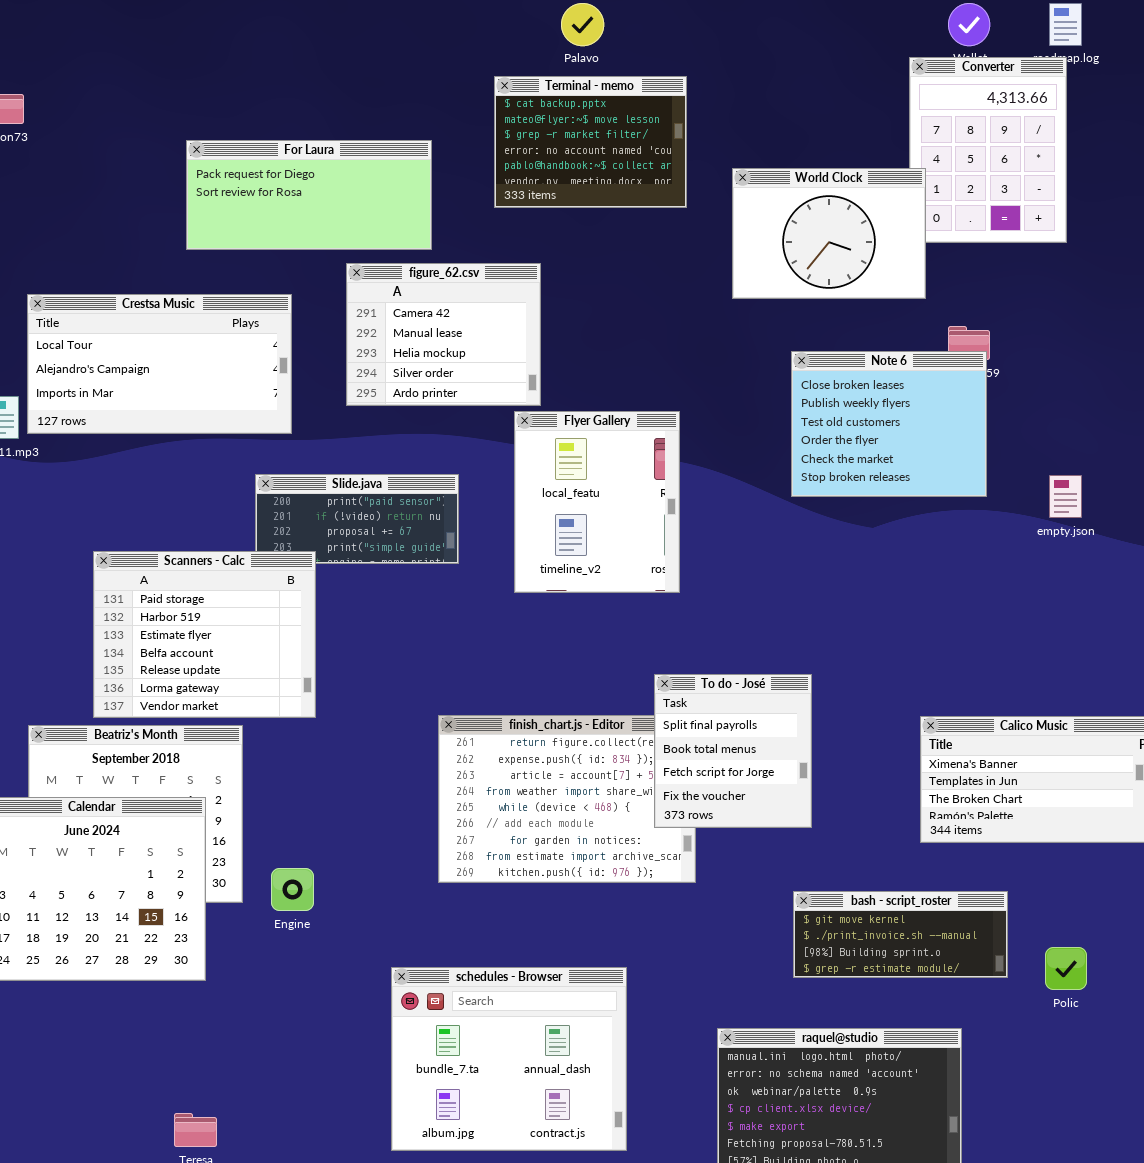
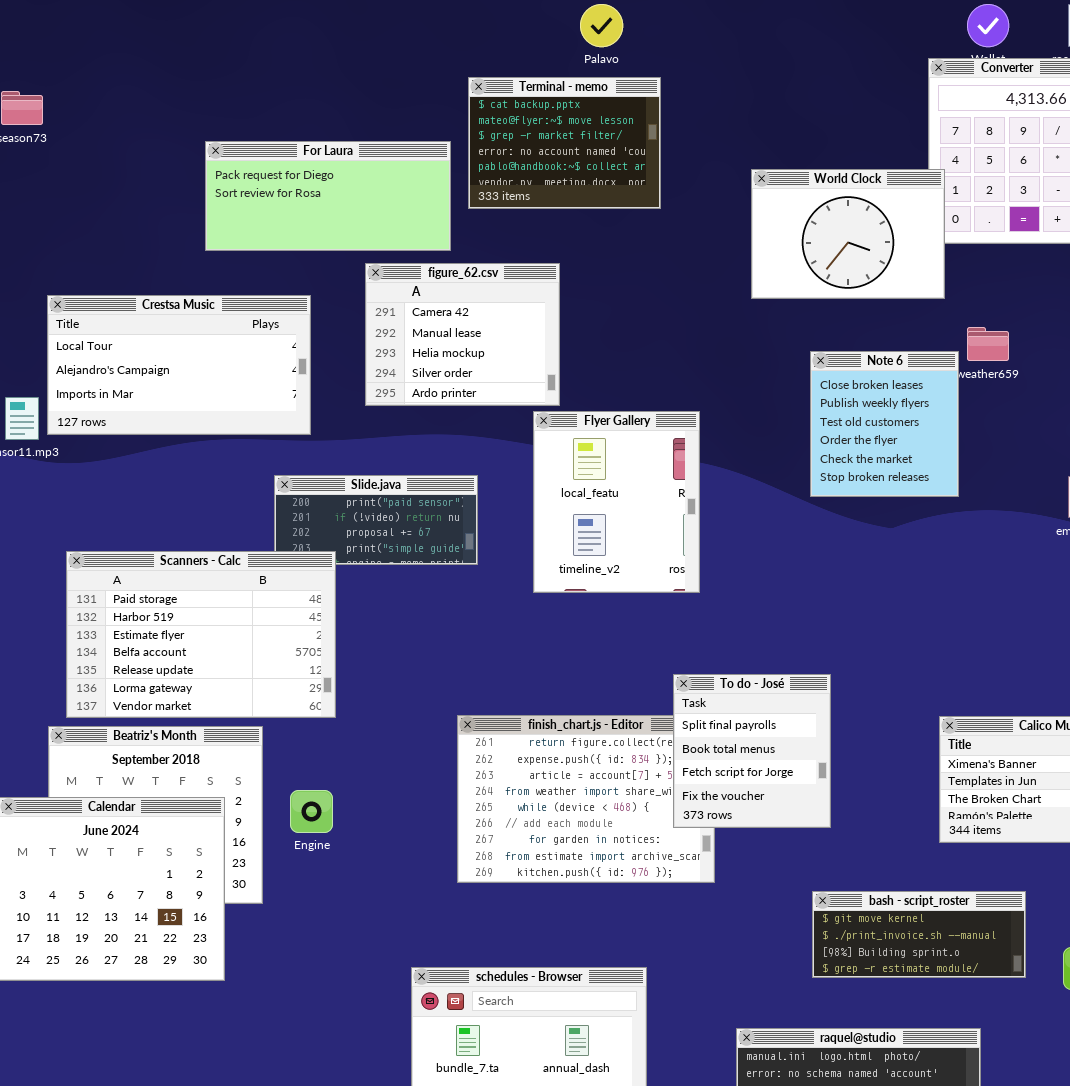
Terminal - memo: [494,76,687,208] -> [468,77,661,209], moved
Note 6: [791,351,987,497] -> [810,351,959,497], resized
Scanners - Calc: [93,551,316,718] -> [66,551,336,718], resized
Engine: [271,868,314,911] -> [290,790,333,833], moved

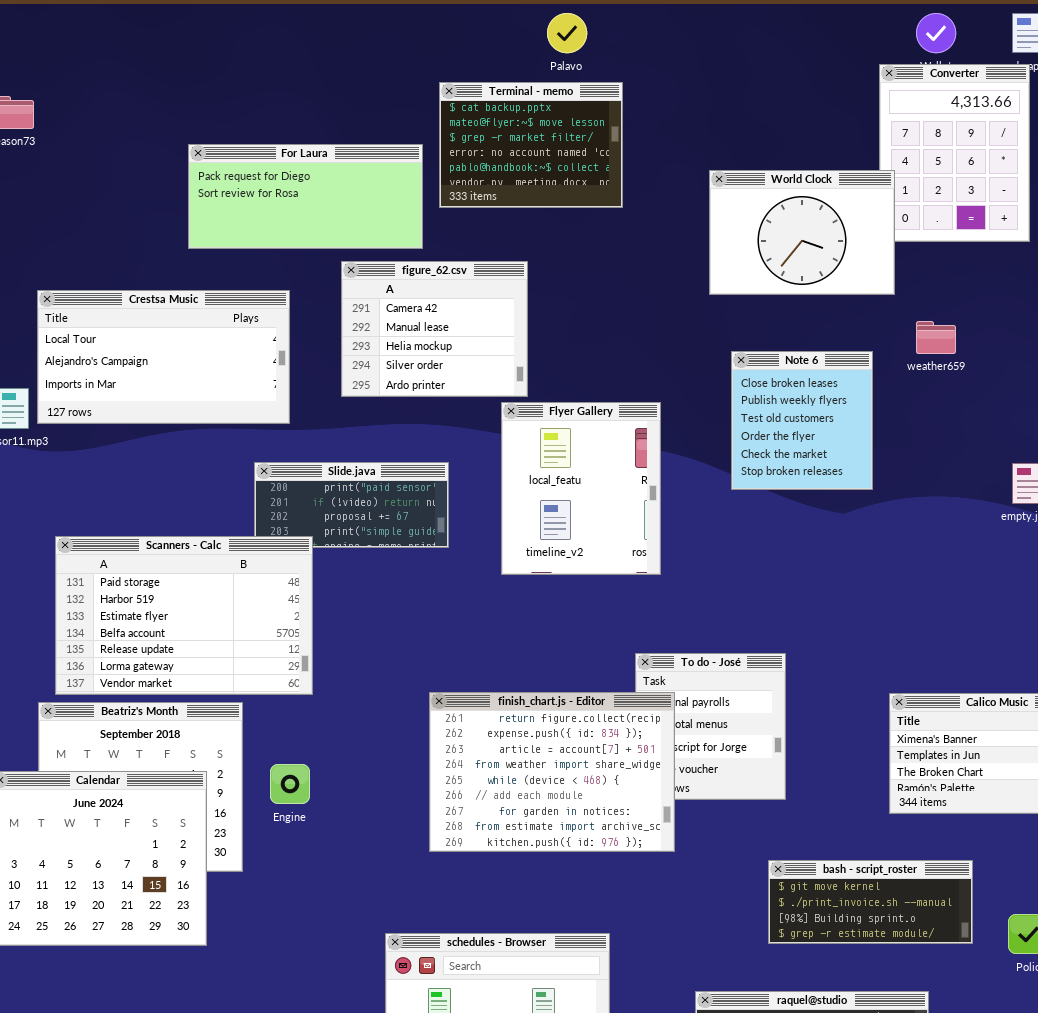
Note 6: [810,351,959,497] -> [731,351,873,490], moved
finish_chart.js - Editor: [457,715,715,883] -> [429,692,675,852], raised

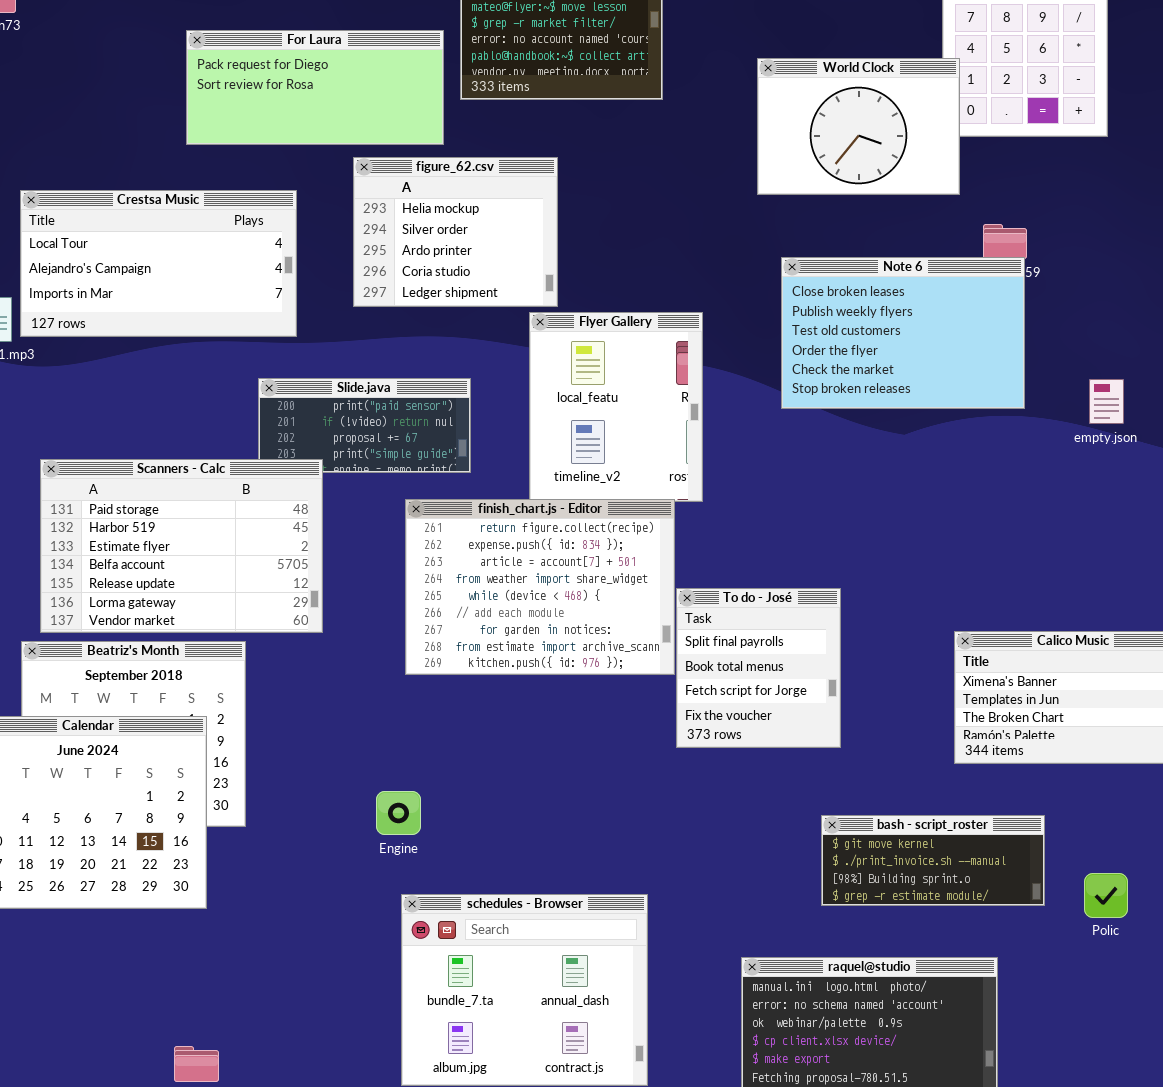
figure_62.csv: [341,261,528,397] -> [353,157,558,307], scrolled down 2 rows
Note 6: [731,351,873,490] -> [781,257,1025,409], resized
finish_chart.js - Editor: [429,692,675,852] -> [405,499,675,675], moved
Engine: [270,764,310,804] -> [376,791,421,835], moved

